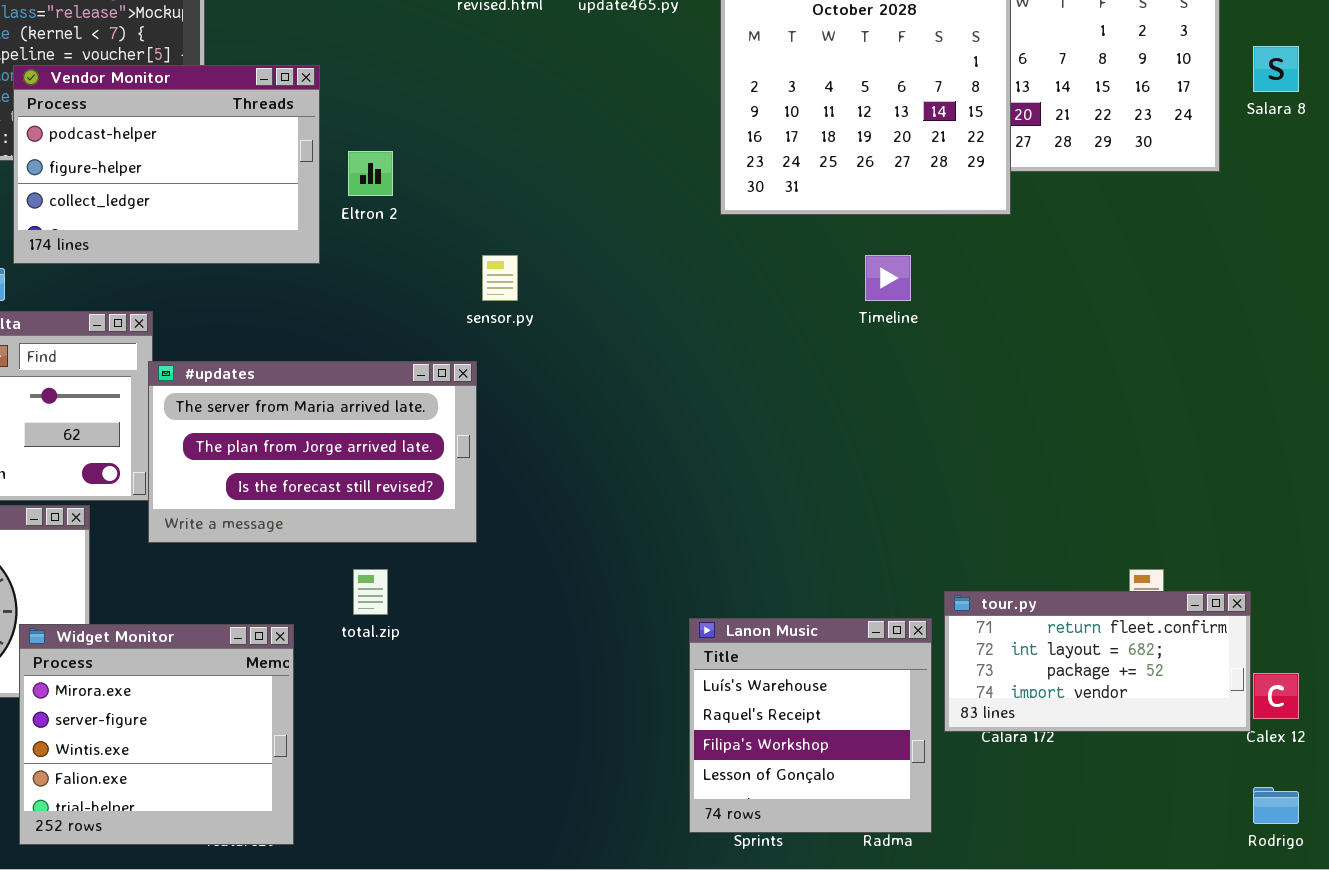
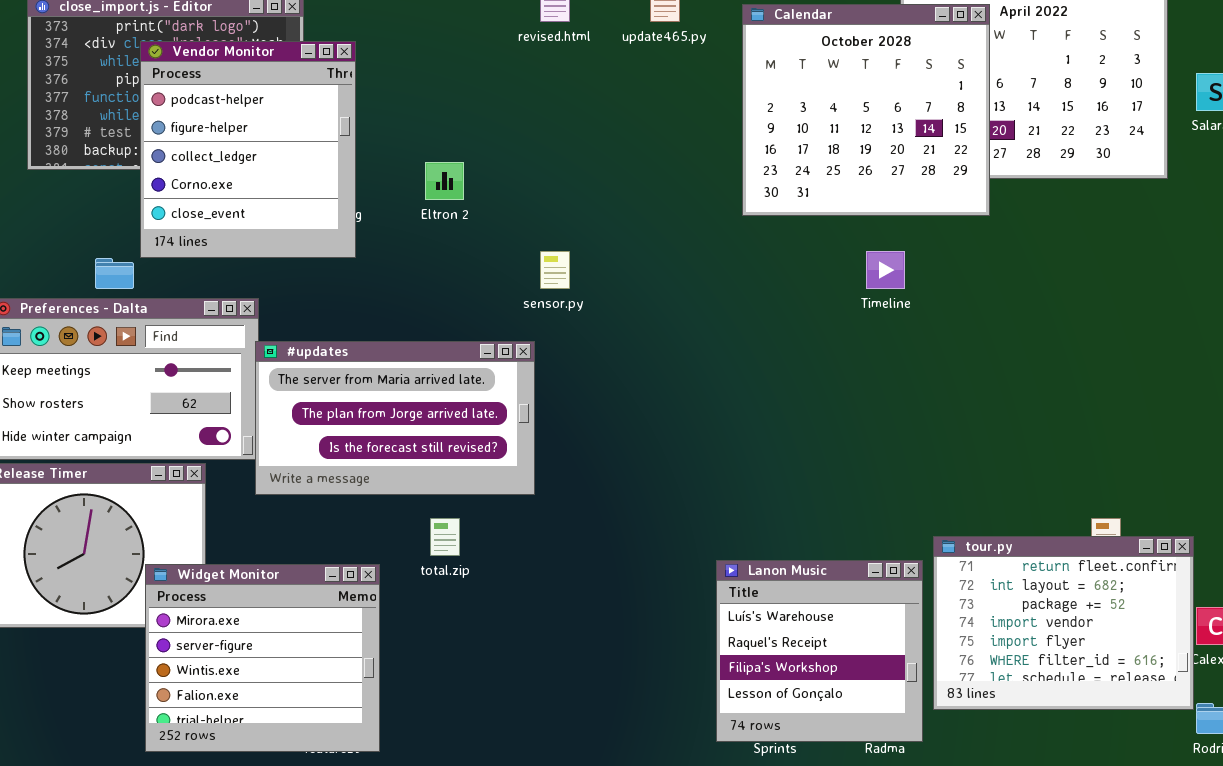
Vendor Monitor: [13,65,320,264] -> [140,41,356,258], resized
tour.py: [944,591,1251,732] -> [933,536,1194,710], resized

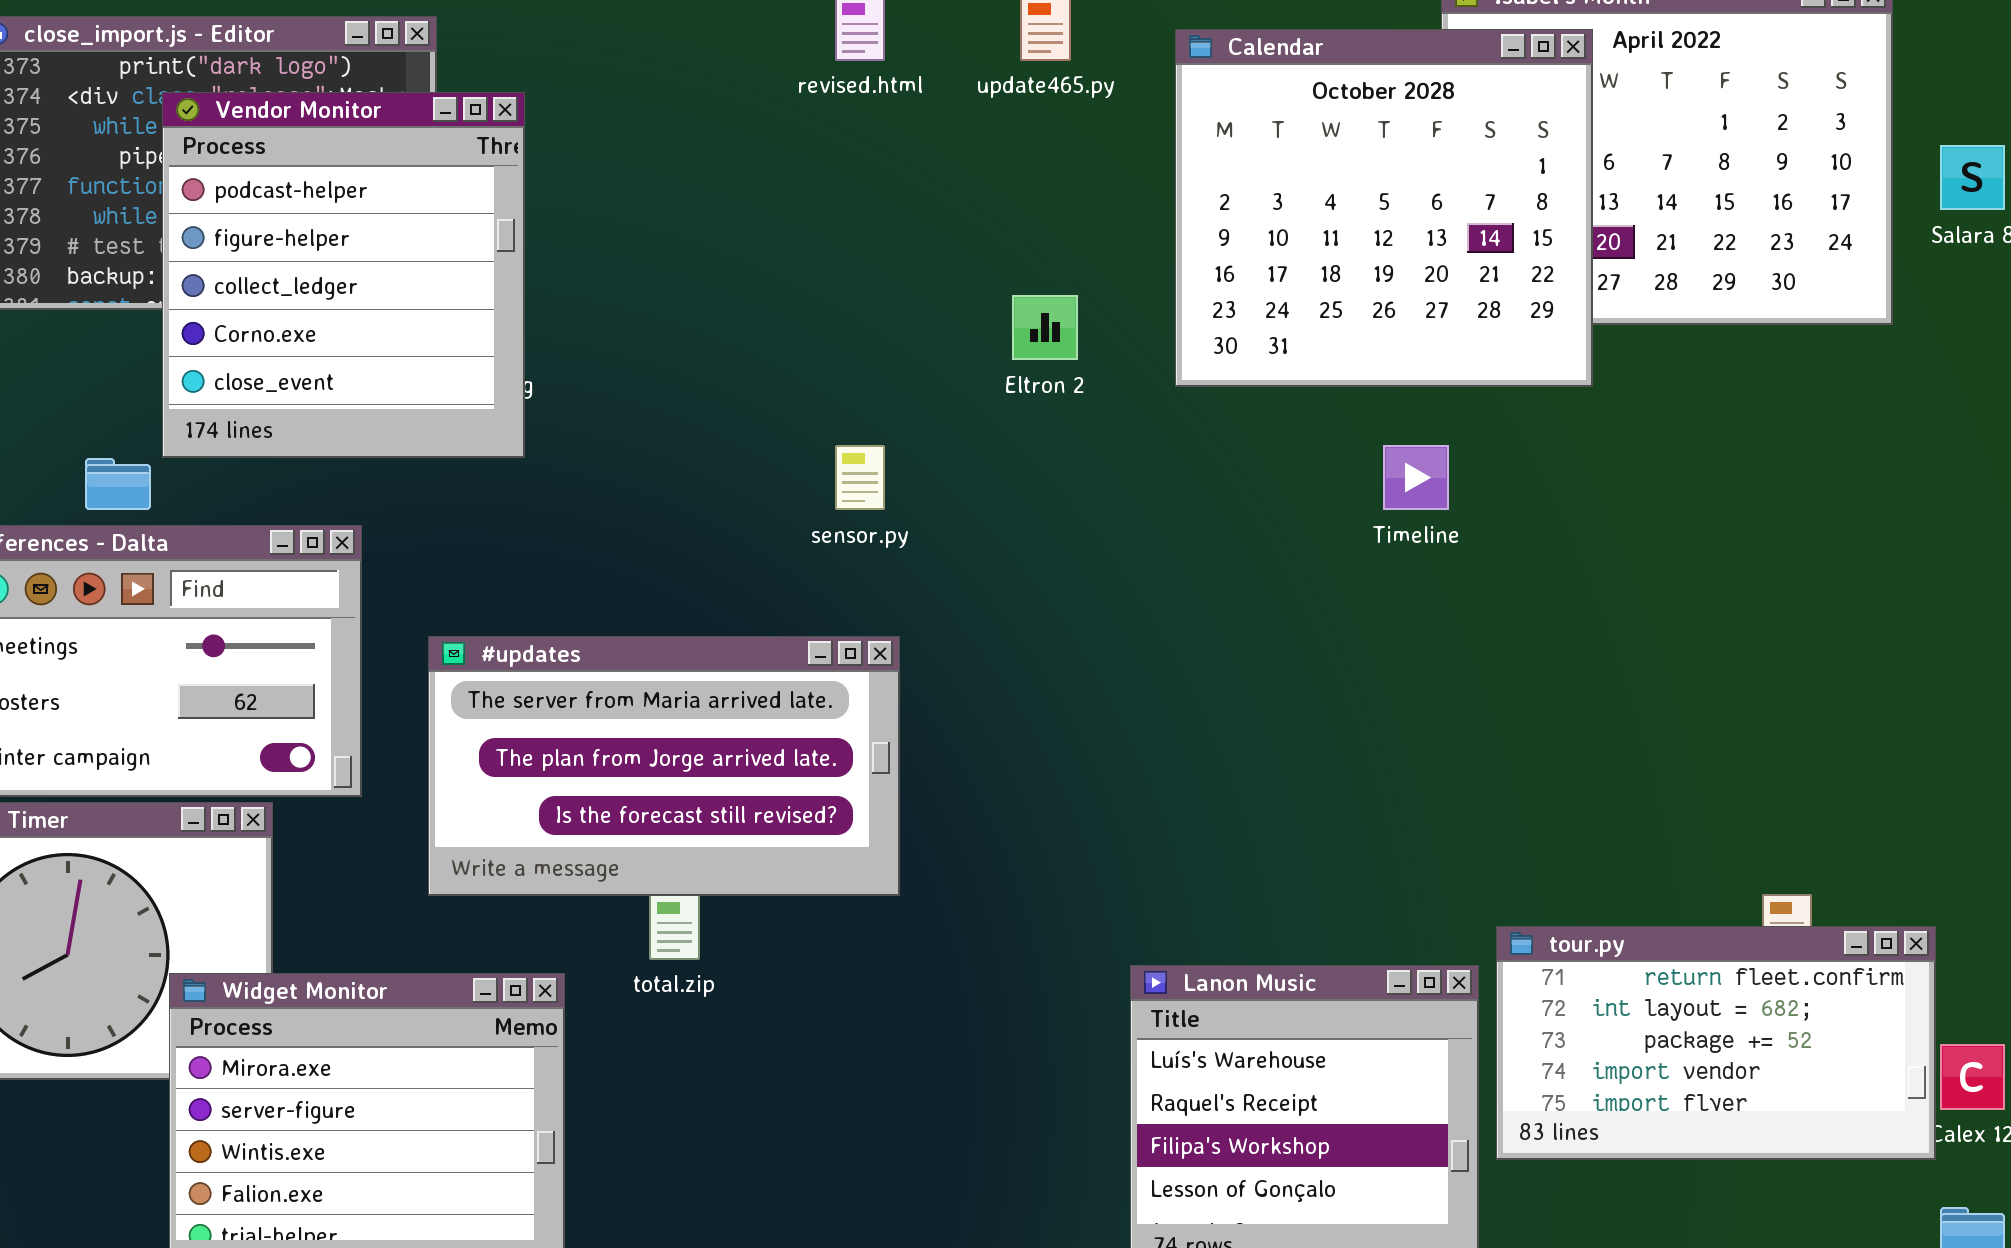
Eltron 2: [425,162,464,200] -> [1012,295,1078,360], moved
#updates: [255,341,535,495] -> [428,636,900,896], moved
tour.py: [933,536,1194,710] -> [1496,926,1936,1160], resized

